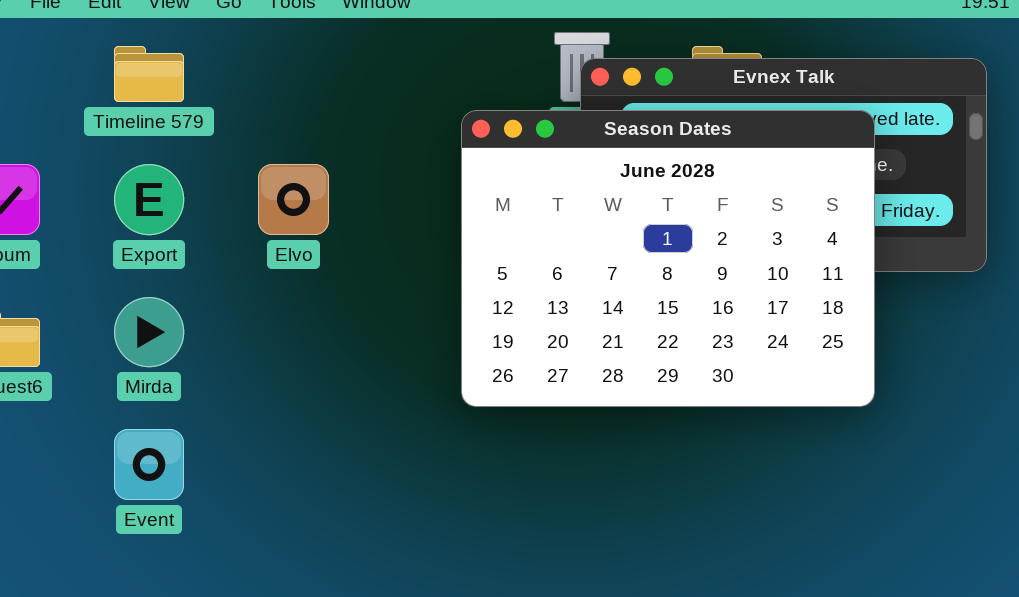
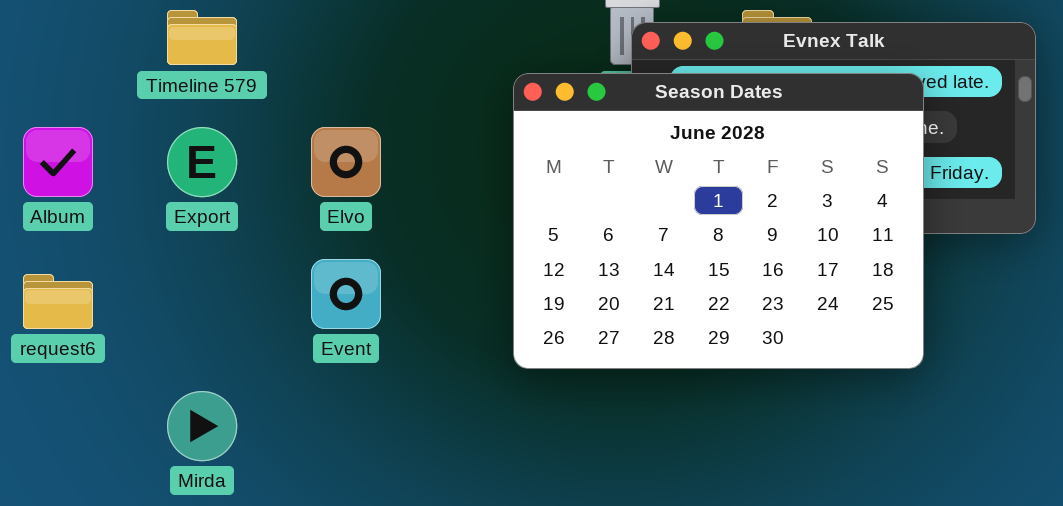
Mirda: [114,297,184,367] -> [167,391,237,461], moved
Event: [114,429,184,500] -> [311,259,381,329], moved

